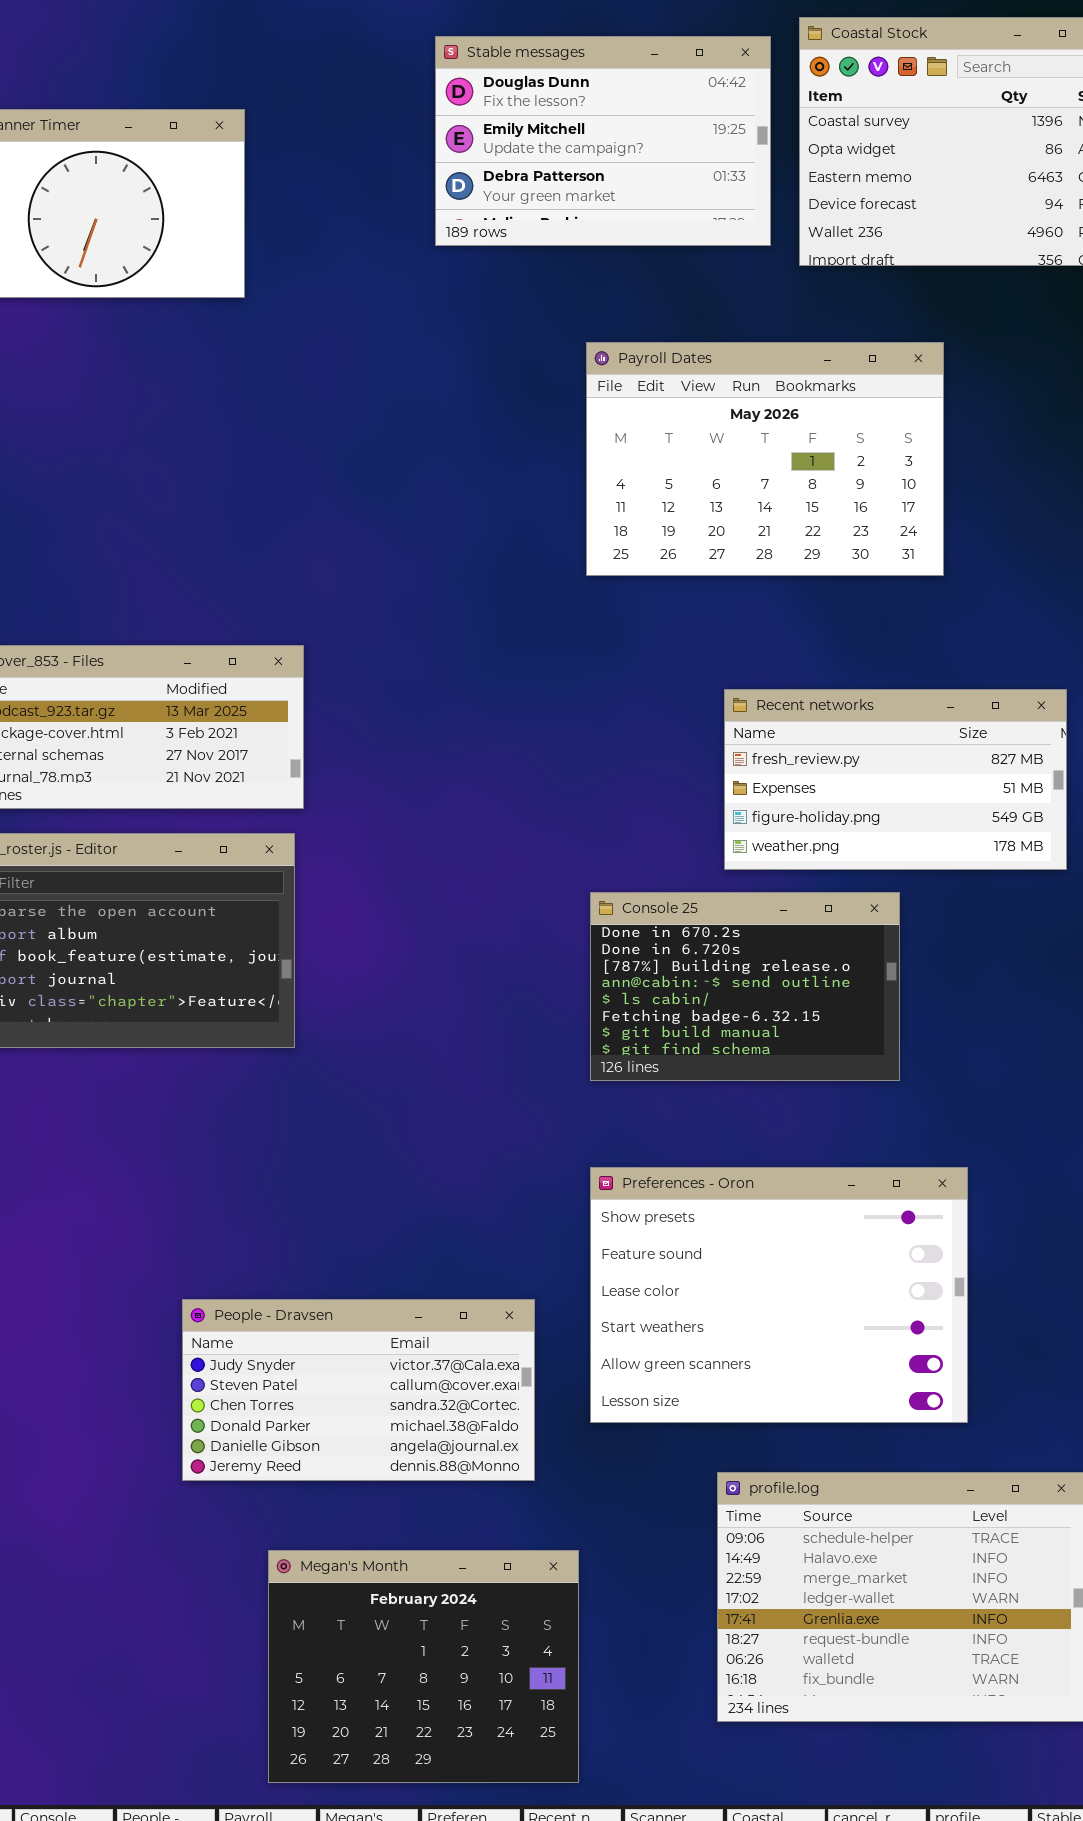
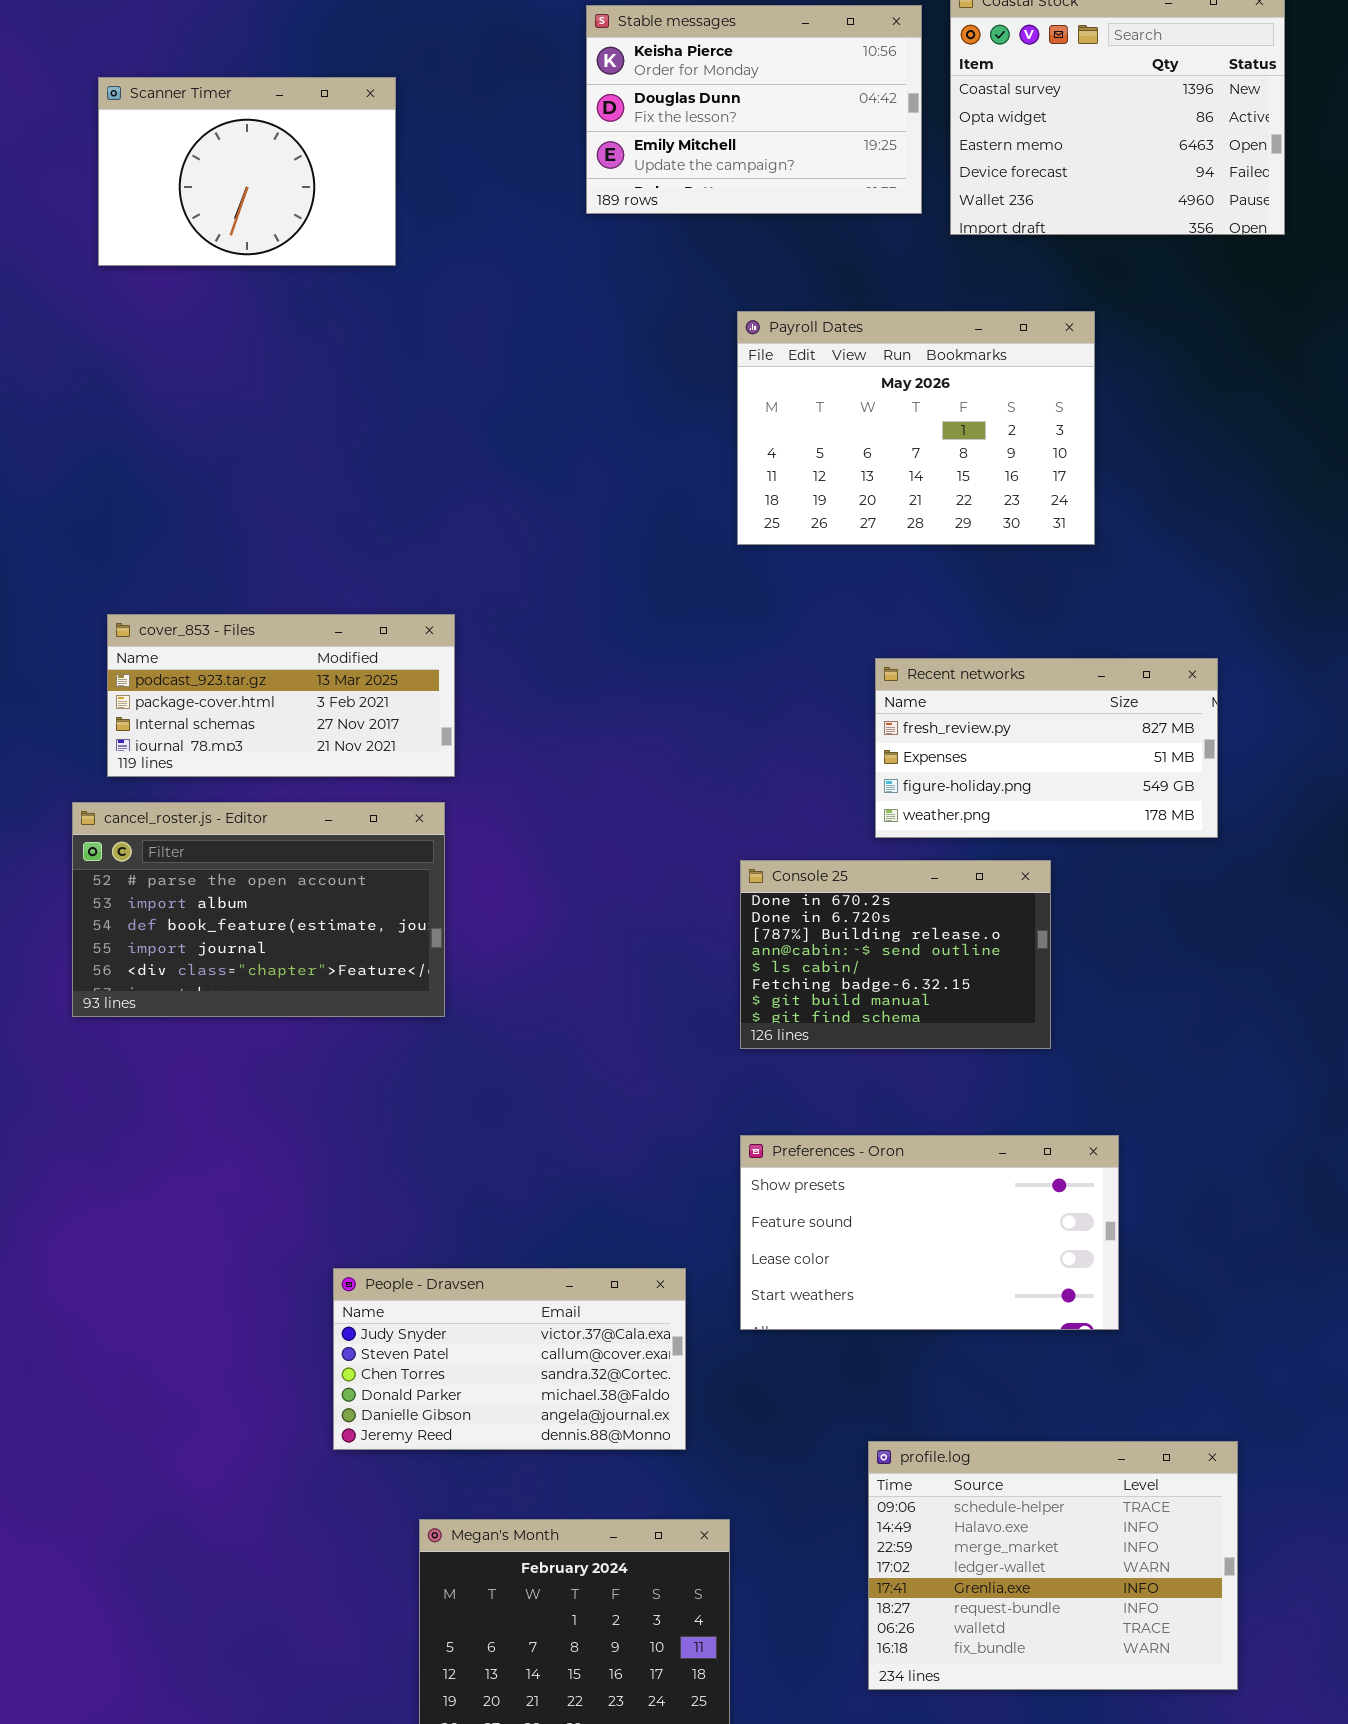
Stable messages: [435,36,771,246] -> [586,5,922,214], scrolled up 1 row
Preferences - Oron: [590,1167,968,1423] -> [740,1135,1119,1330], resized

